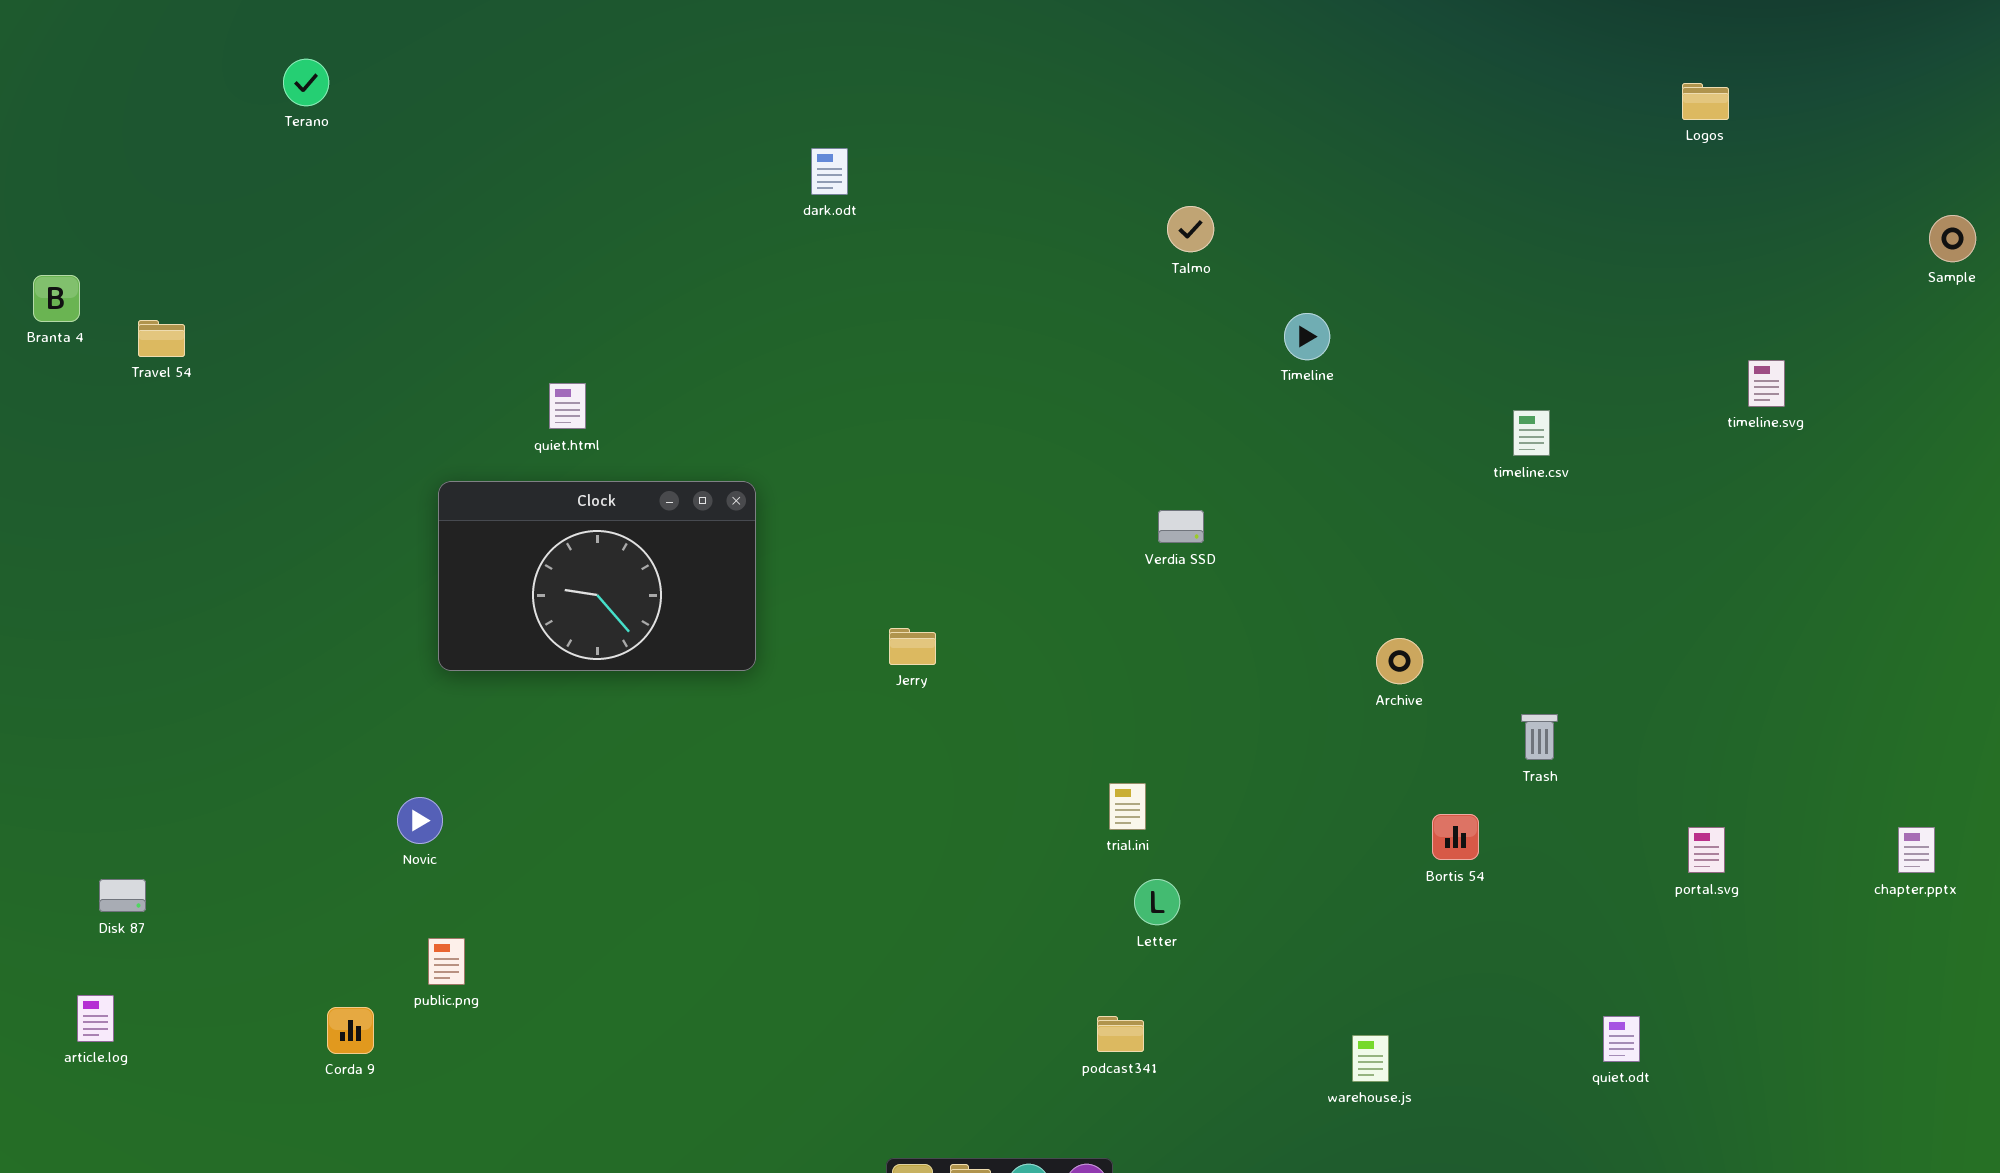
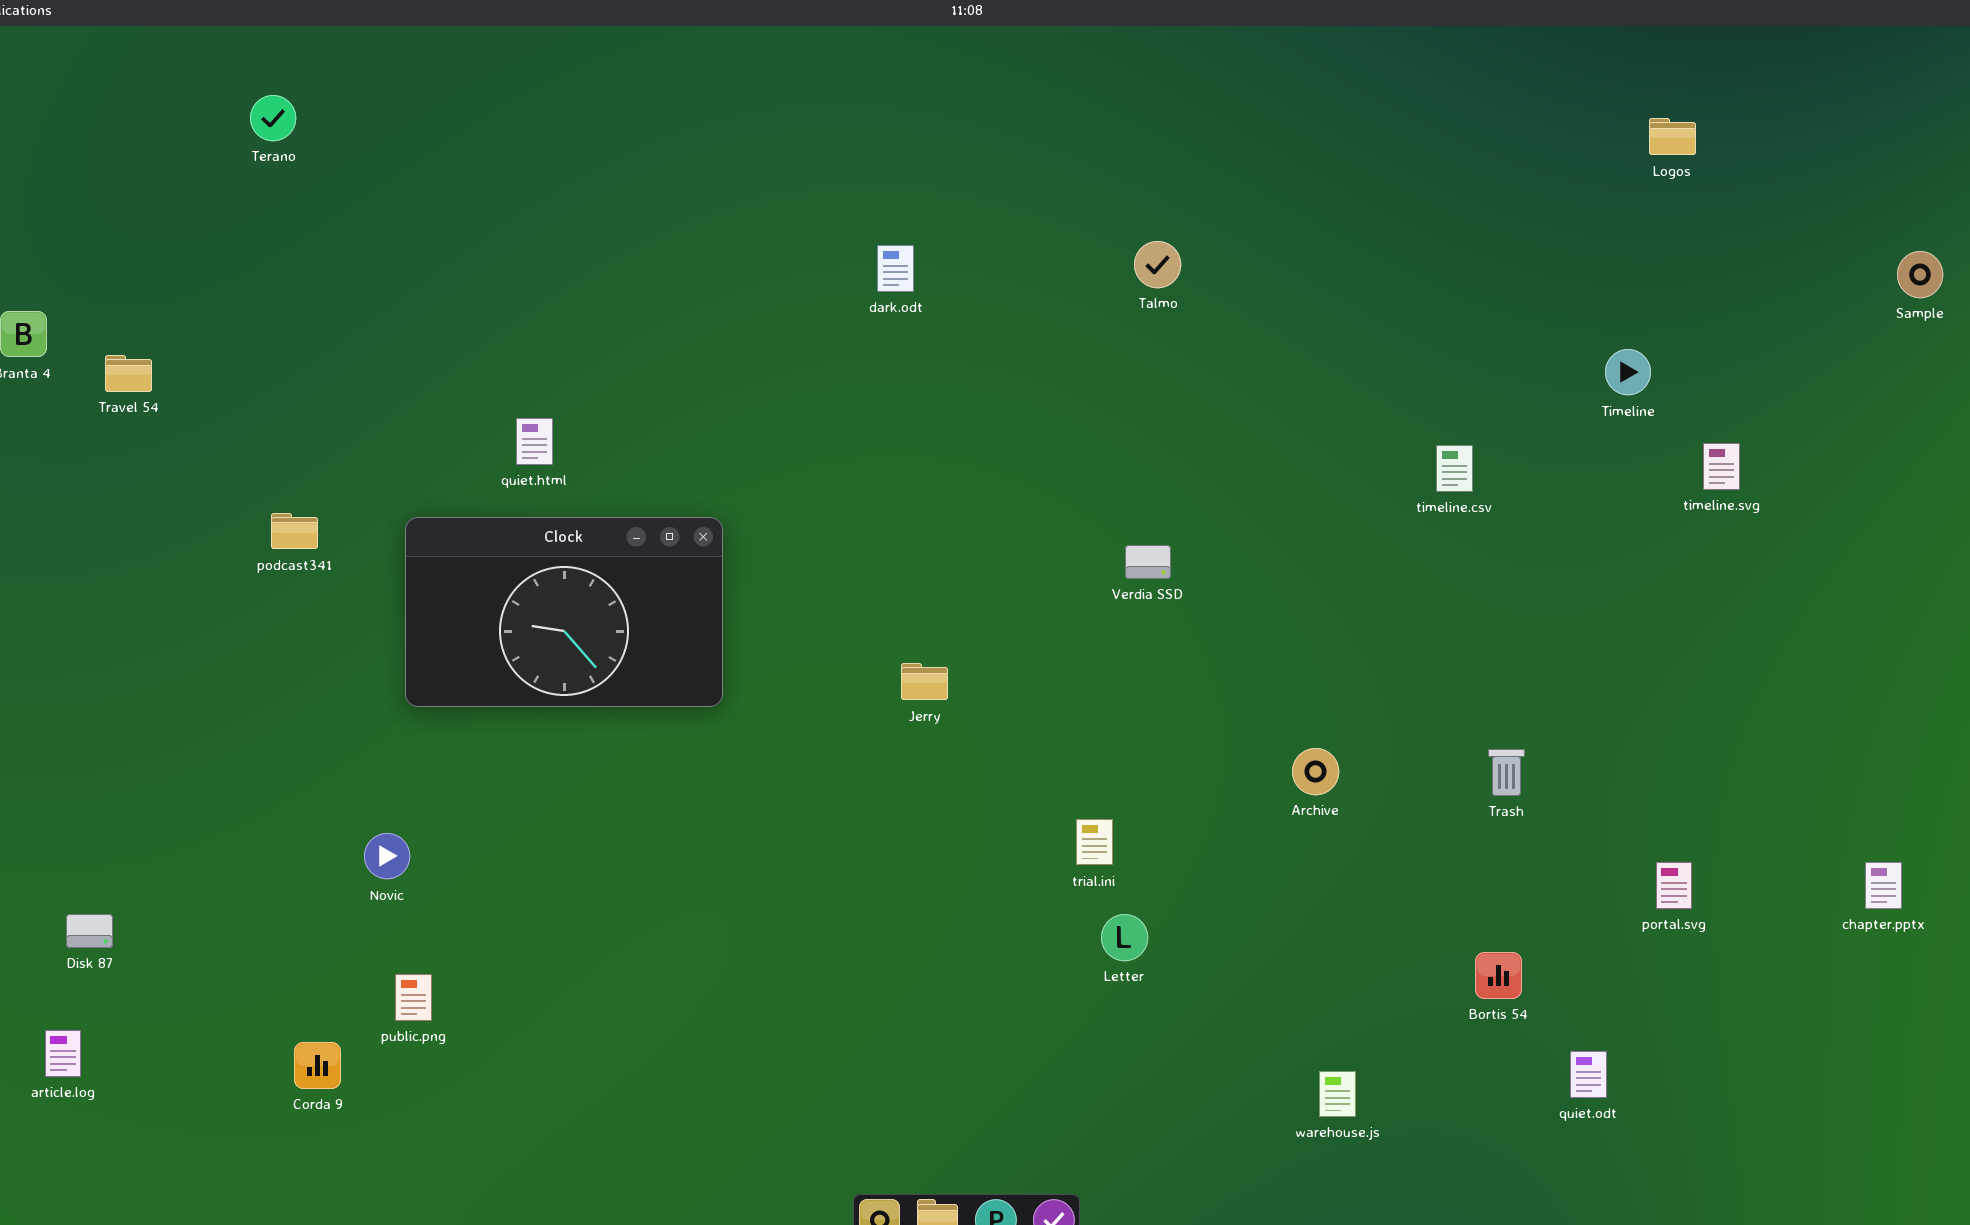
dark.odt: [811,148,848,195] -> [877,245,914,292], moved
Timeline: [1284,313,1330,360] -> [1605,349,1651,395], moved
timeline.svg: [1748,360,1785,407] -> [1703,443,1740,490], moved
timeline.csv: [1513,410,1550,456] -> [1436,445,1473,492], moved
Jerry: [889,628,936,665] -> [901,663,948,700], moved
Archive: [1376,638,1423,684] -> [1292,748,1339,795], moved
Bortis 54: [1432,814,1479,860] -> [1475,952,1522,999], moved
podcast341: [1097,1016,1144,1052] -> [271,513,318,549], moved

